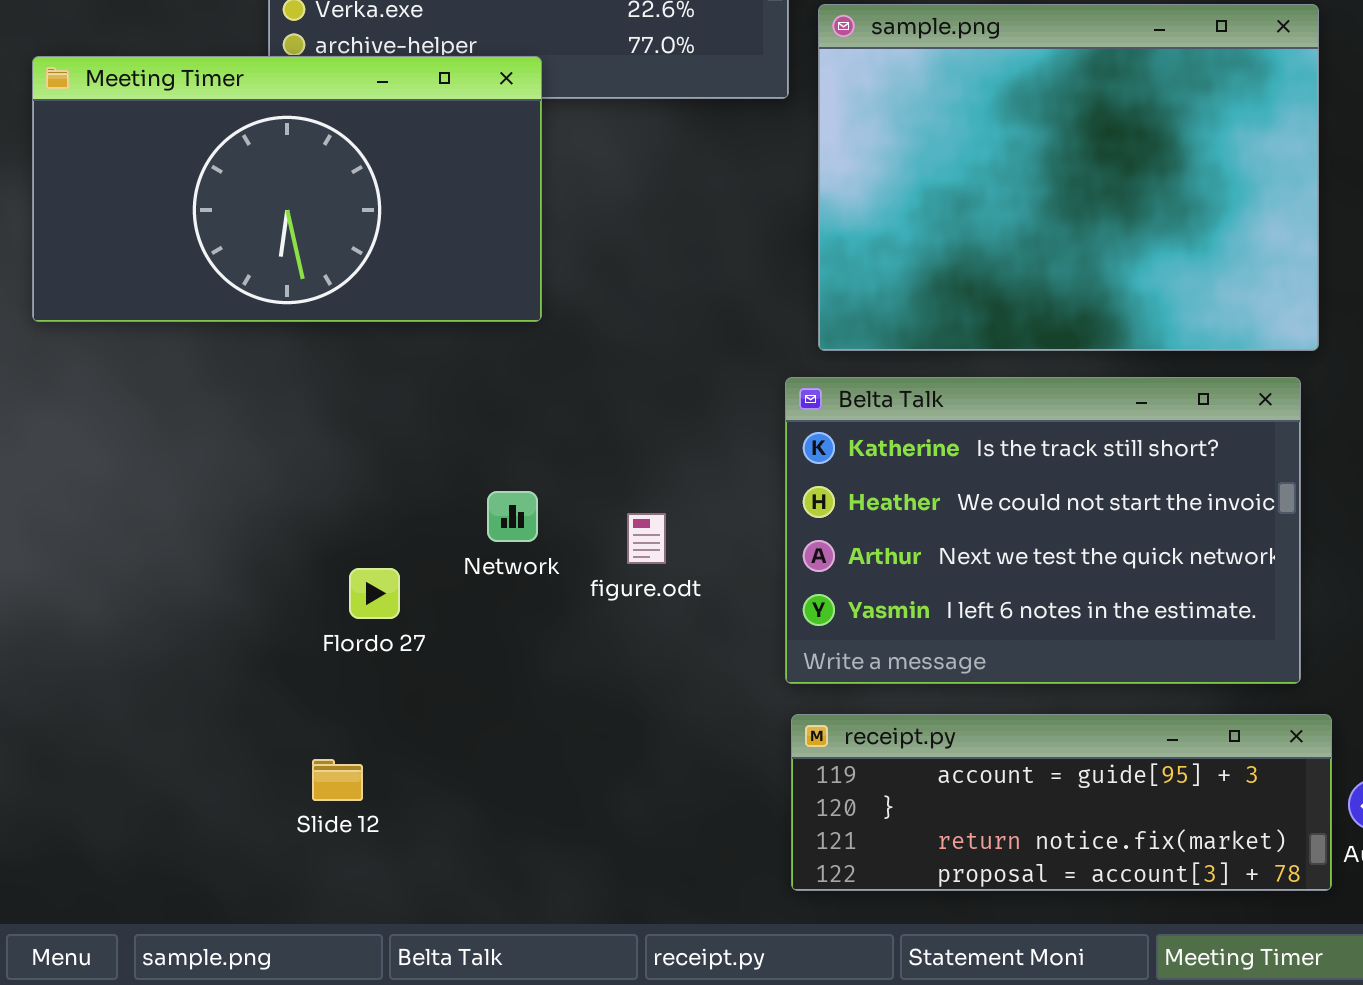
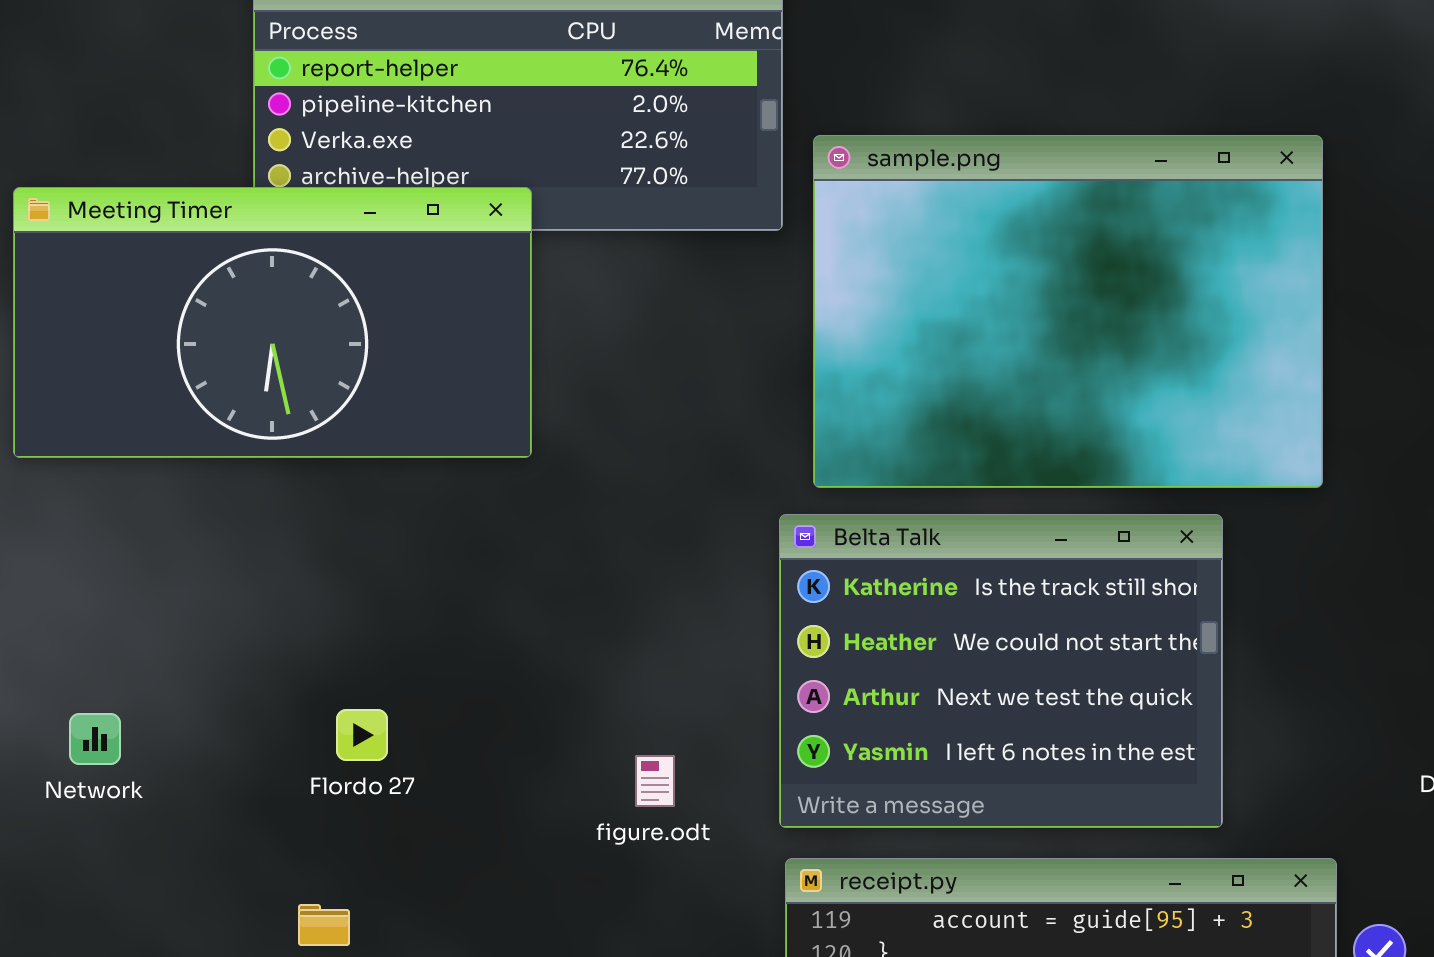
Belta Talk: [785,377,1301,684] -> [779,514,1223,828], resized
Network: [487,491,538,542] -> [69,713,121,765], moved
figure.odt: [627,513,666,564] -> [635,755,675,807], moved

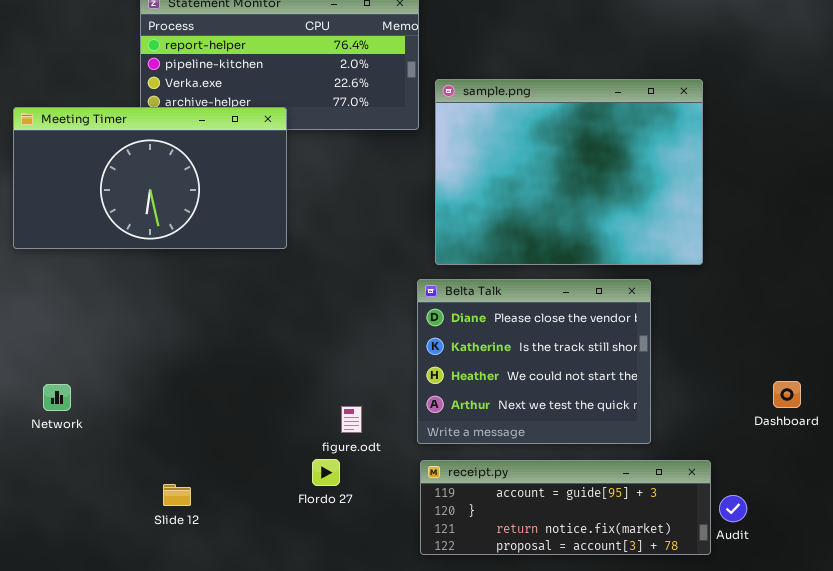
Belta Talk: [779,514,1223,828] -> [417,279,651,444], scrolled up 1 row
Flordo 27: [336,709,388,761] -> [312,459,340,486], moved

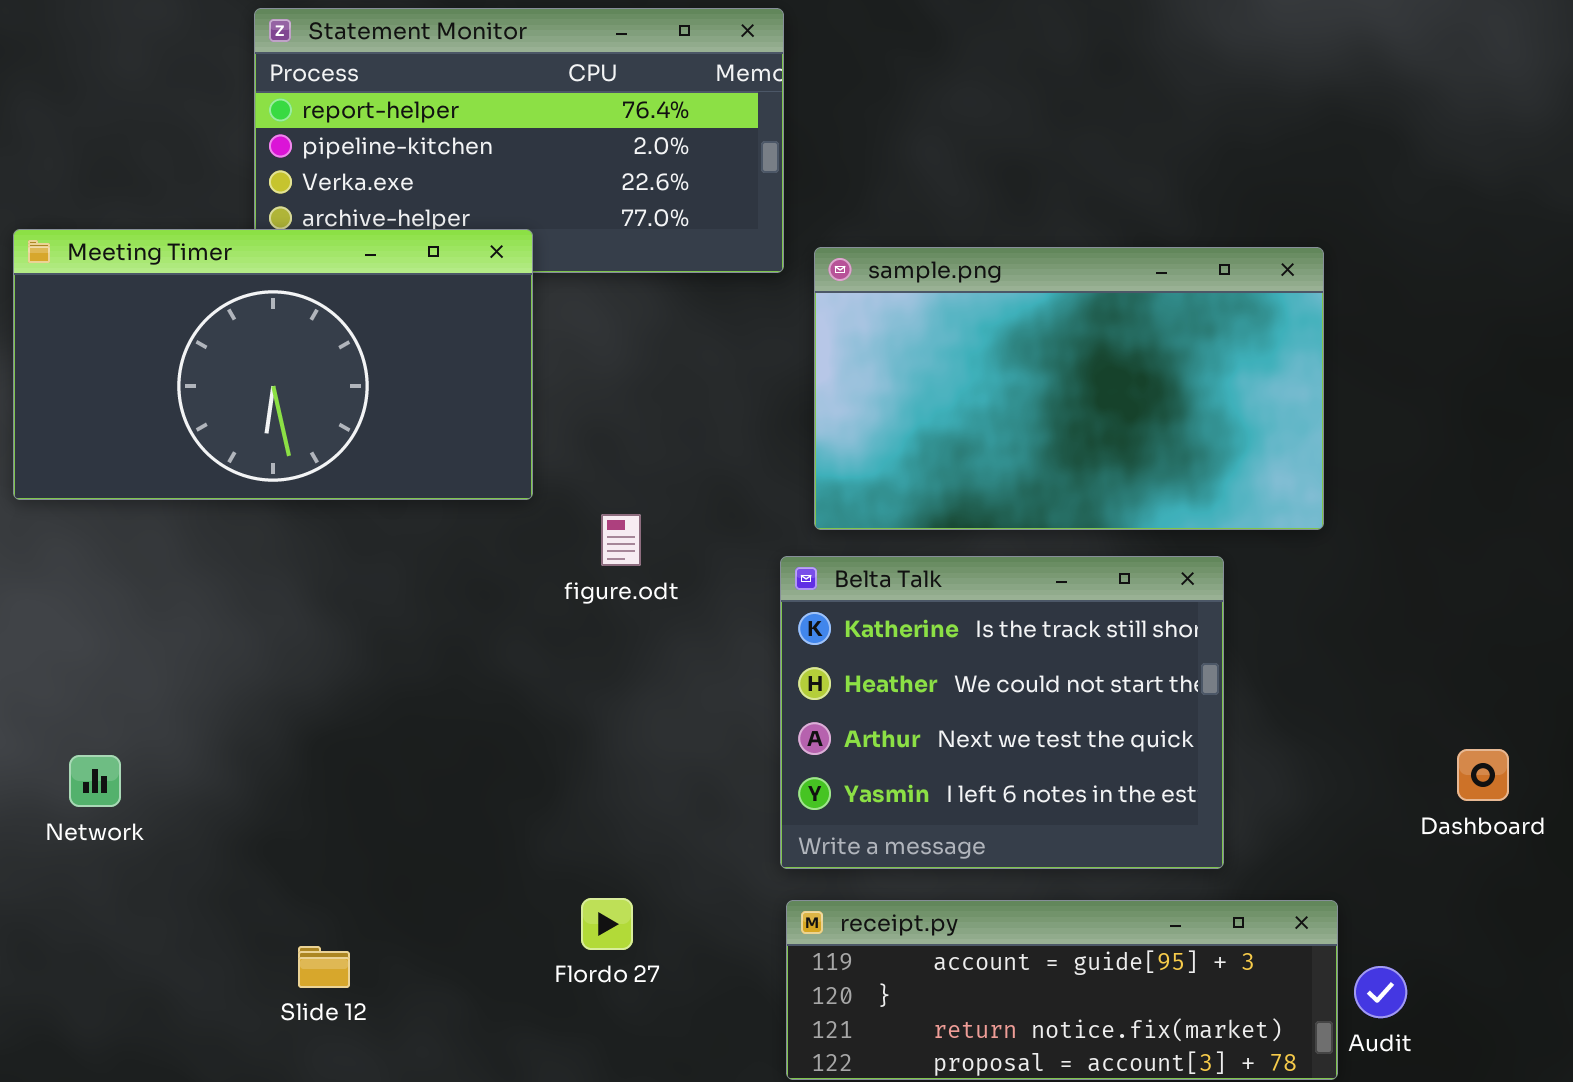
sample.png: [435,79,703,265] -> [814,247,1324,530], resized
Belta Talk: [417,279,651,444] -> [780,556,1224,869], scrolled down 1 row
figure.odt: [341,406,362,433] -> [601,514,641,566], moved

